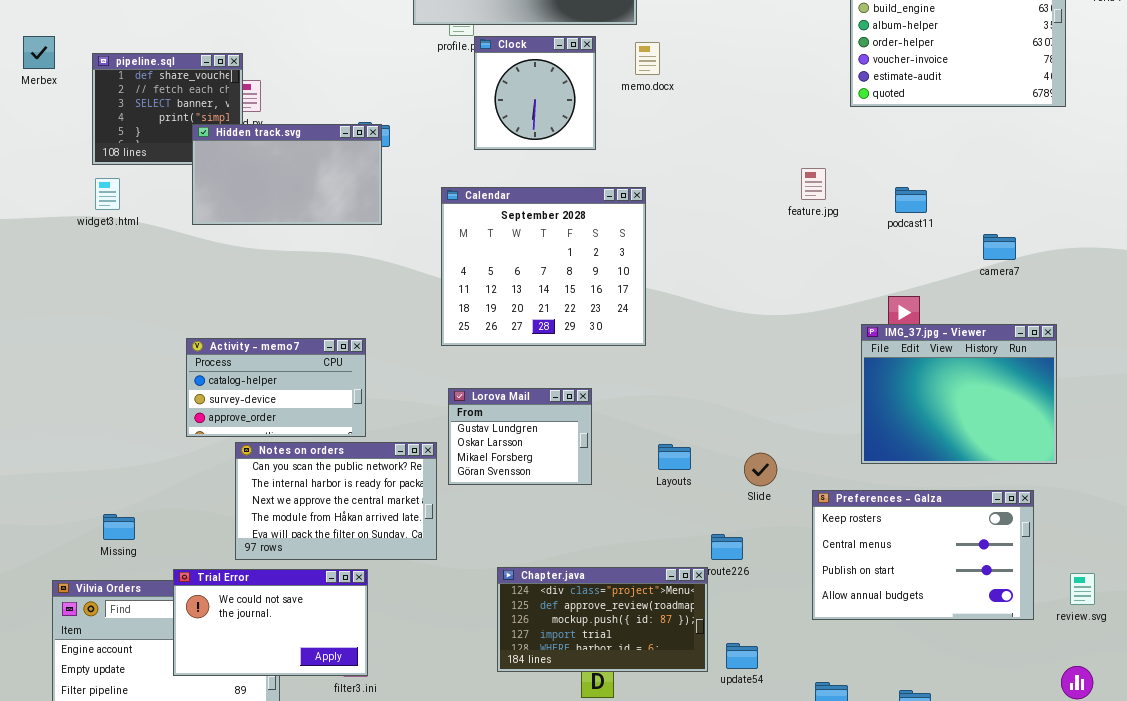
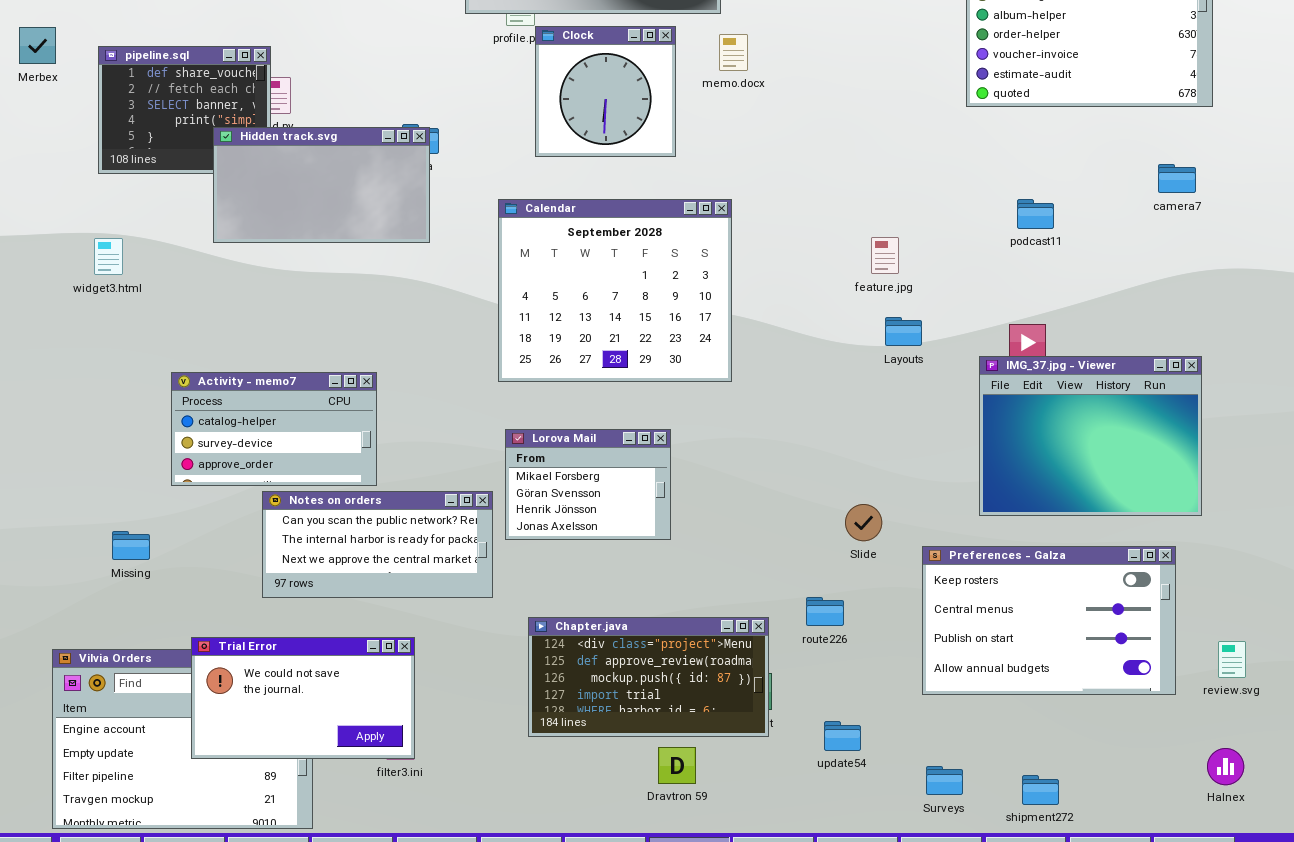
feature.jpg: [801,168,826,200] -> [871,237,899,274], moved
widget3.html: [95,178,120,210] -> [94,238,123,275], moved
camera7: [983,234,1016,260] -> [1158,164,1196,193], moved
Activity - memo7: [186,338,366,437] -> [171,372,377,486], moved
Lorova Mail: [448,388,592,485] -> [505,429,671,540], scrolled down 2 rows
Notes on orders: [235,442,437,560] -> [262,491,493,598], resized
Layouts: [658,444,691,470] -> [885,317,922,346], moved
Missing: [103,514,135,540] -> [112,531,150,560], moved
Chapter.java: [497,567,708,672] -> [528,617,769,737], moved

